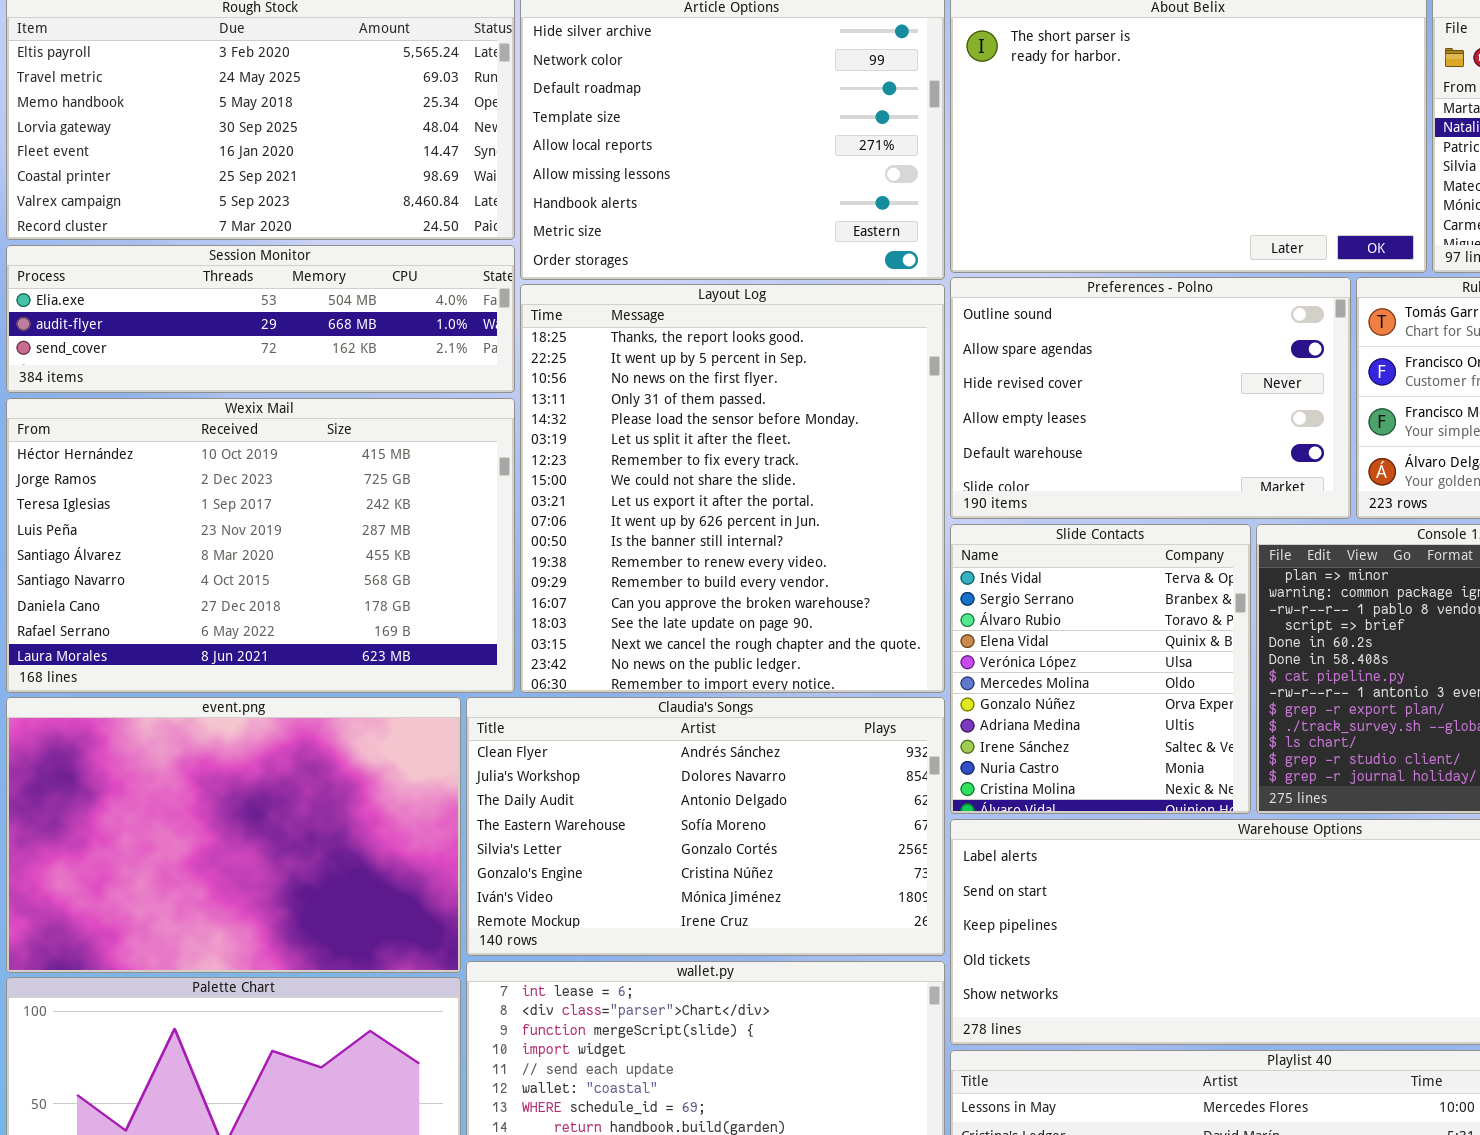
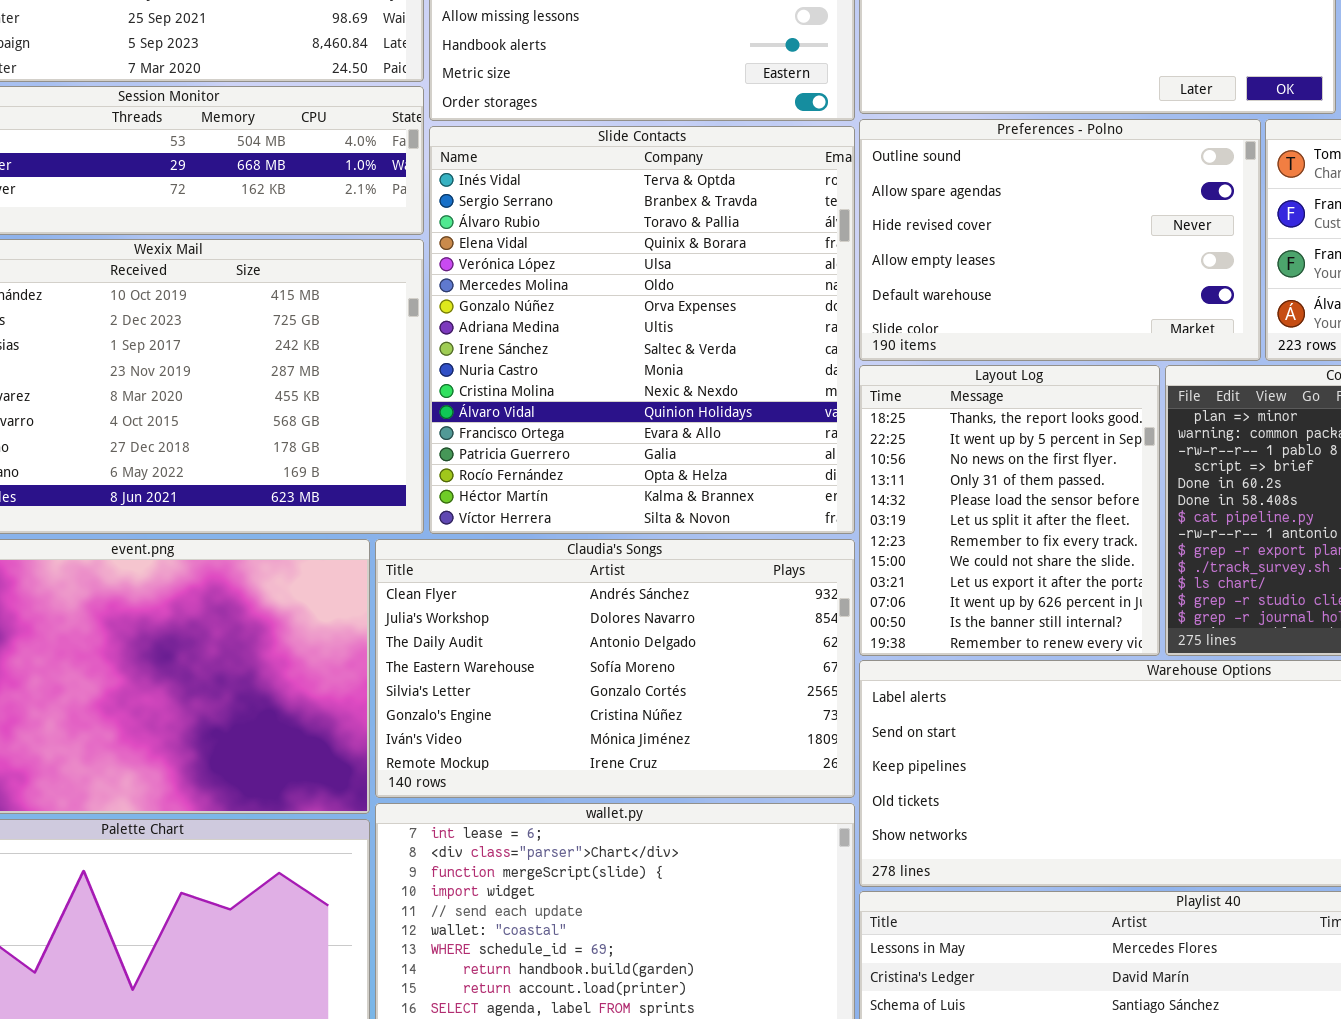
Layout Log: [520,284,945,693] -> [859,365,1160,656], moved, resized
Slide Contacts: [950,524,1251,814] -> [429,126,855,534], moved, resized

